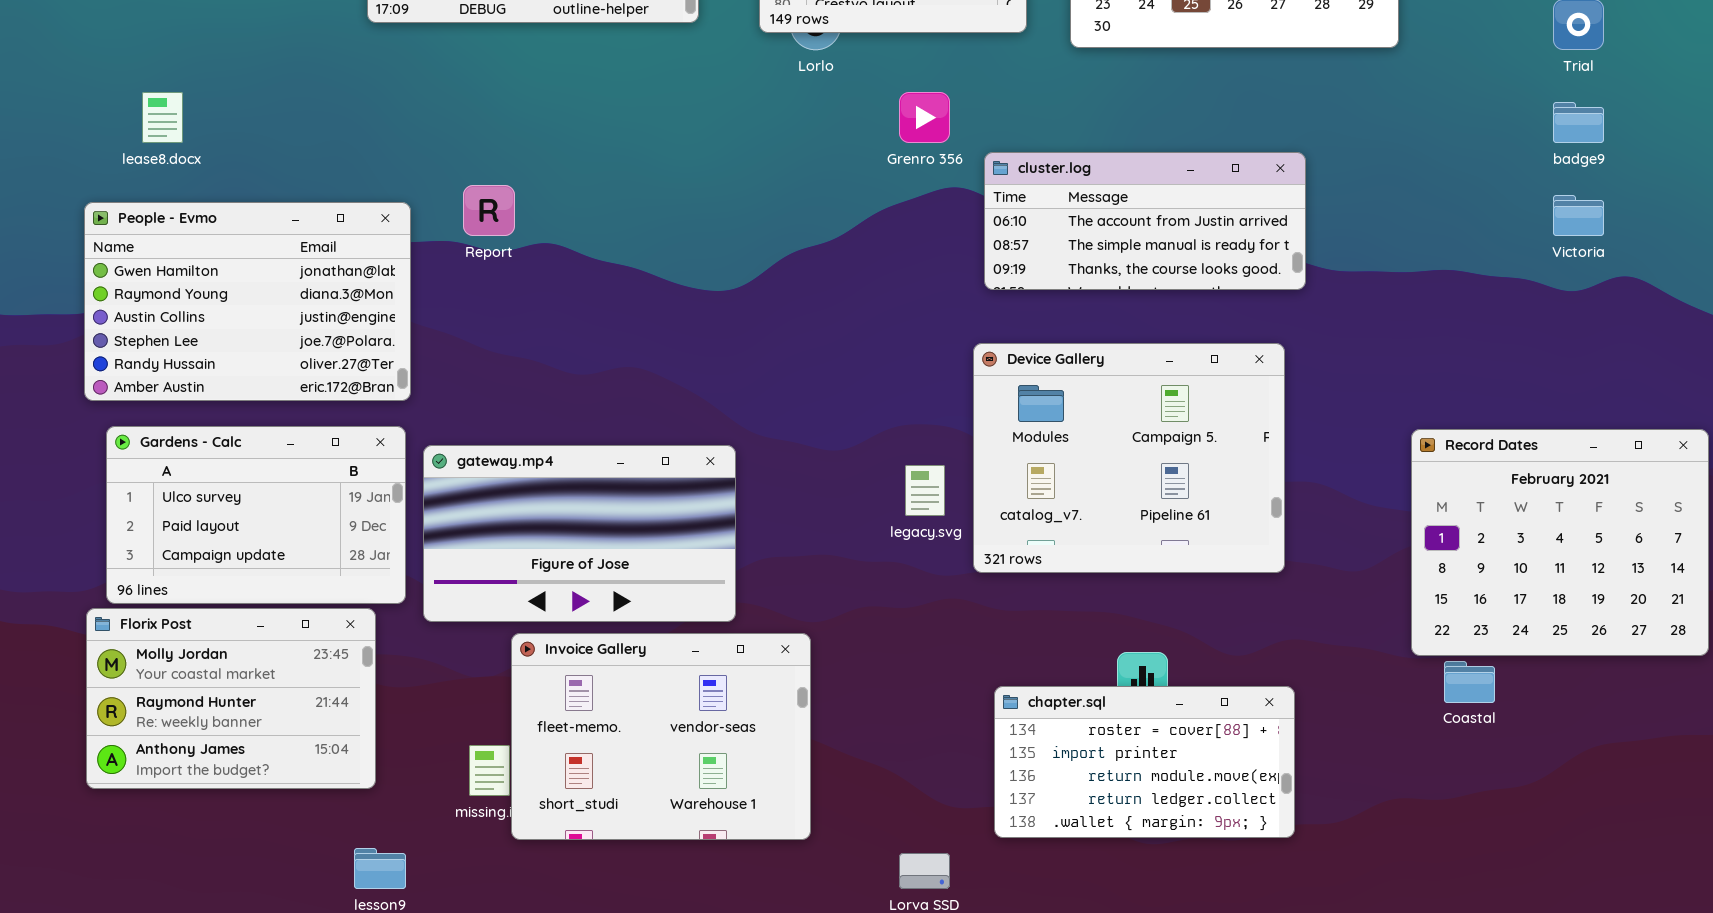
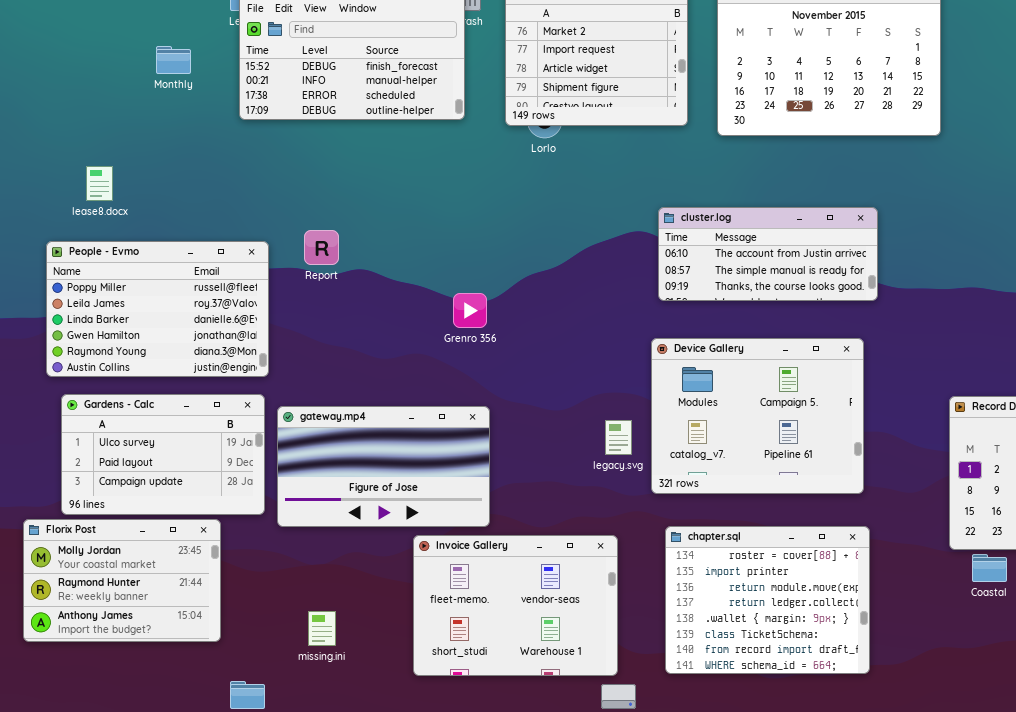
Grenro 356: [899,92,950,143] -> [453,293,487,328], moved
People - Evmo: [84,202,411,401] -> [46,241,269,377], scrolled up 3 rows
Florix Post: [86,608,376,789] -> [23,519,221,642], moved
Invoice Gallery: [511,633,811,840] -> [413,535,618,676], moved
chapter.sql: [994,686,1295,838] -> [665,526,870,674], resized

